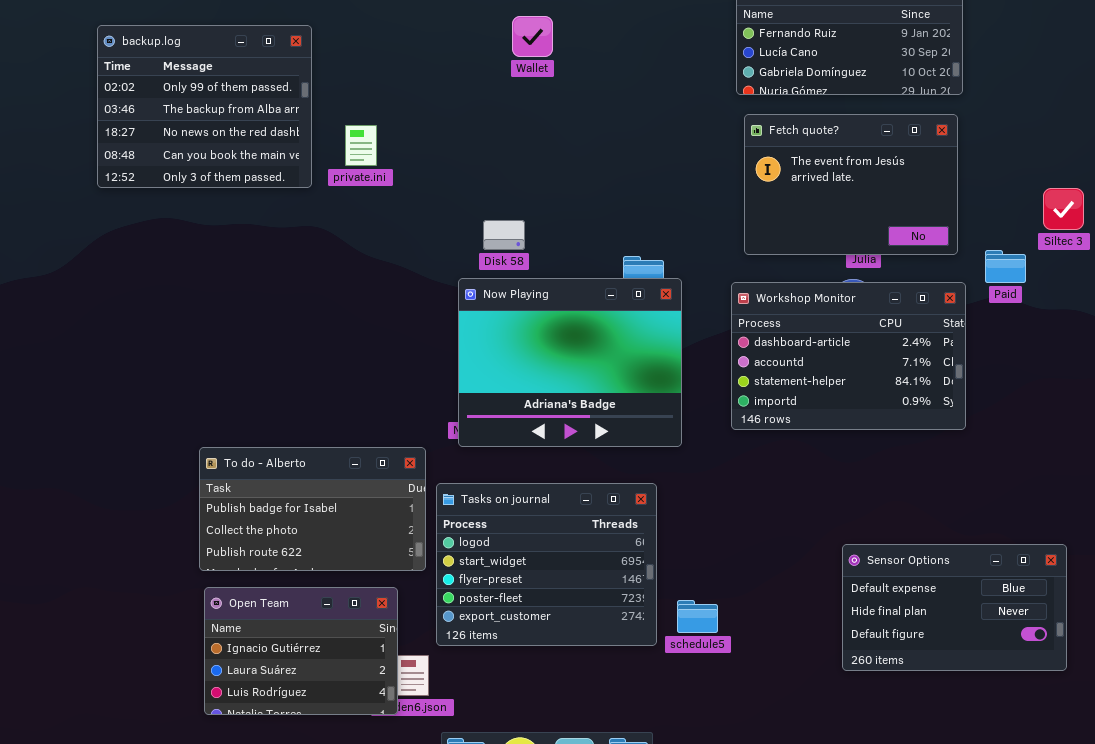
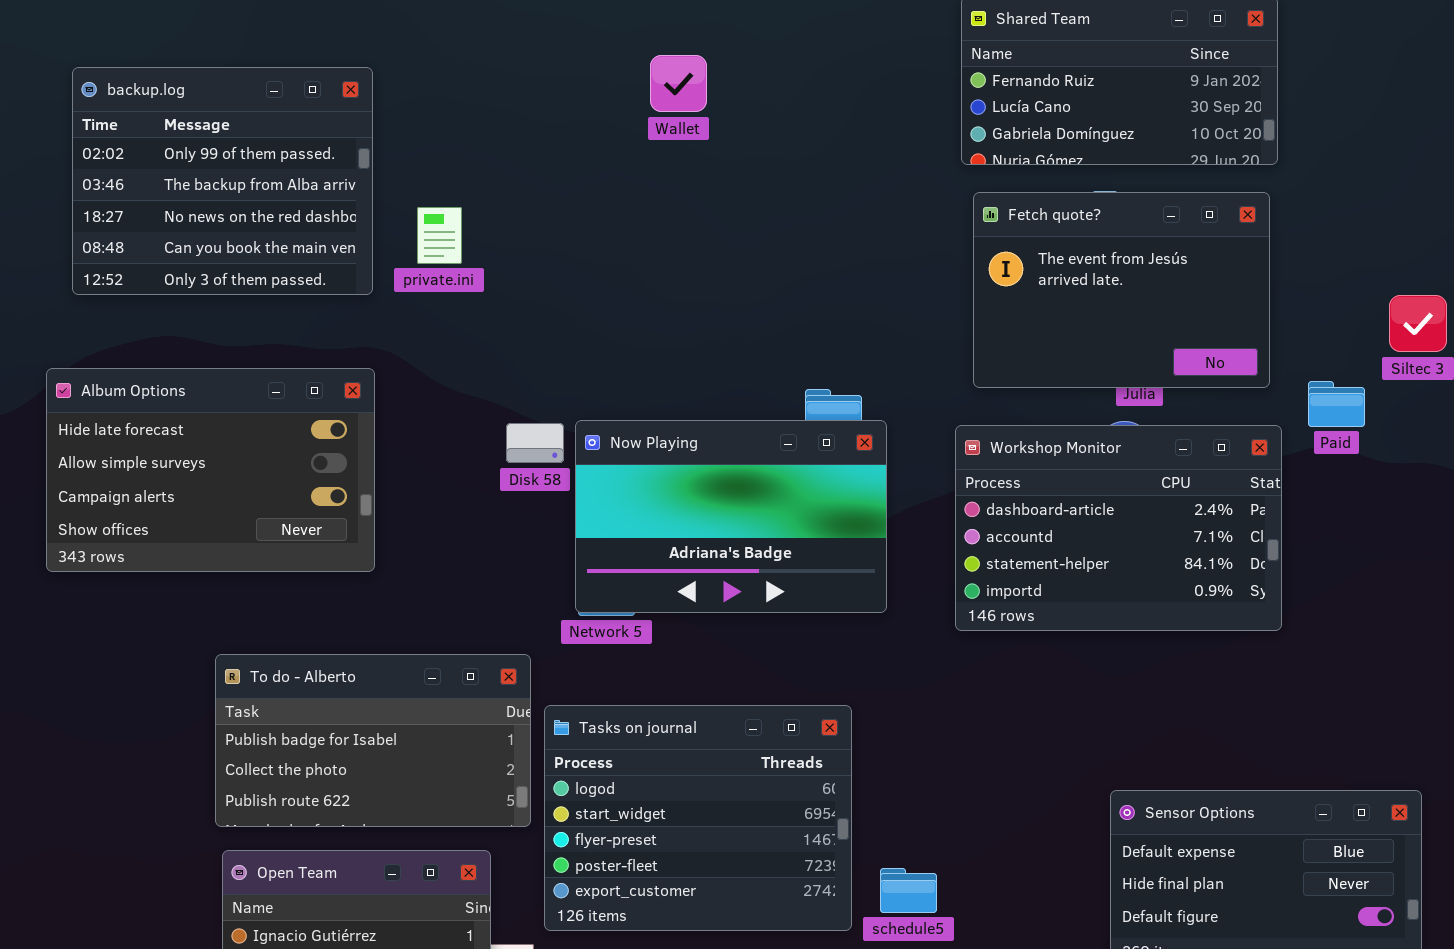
Disk 58: [483,220,525,250] -> [506,423,564,463], moved
Album Options: none -> [46,368,375,572], opened
Now Playing: [458,278,682,447] -> [575,420,887,613], resized

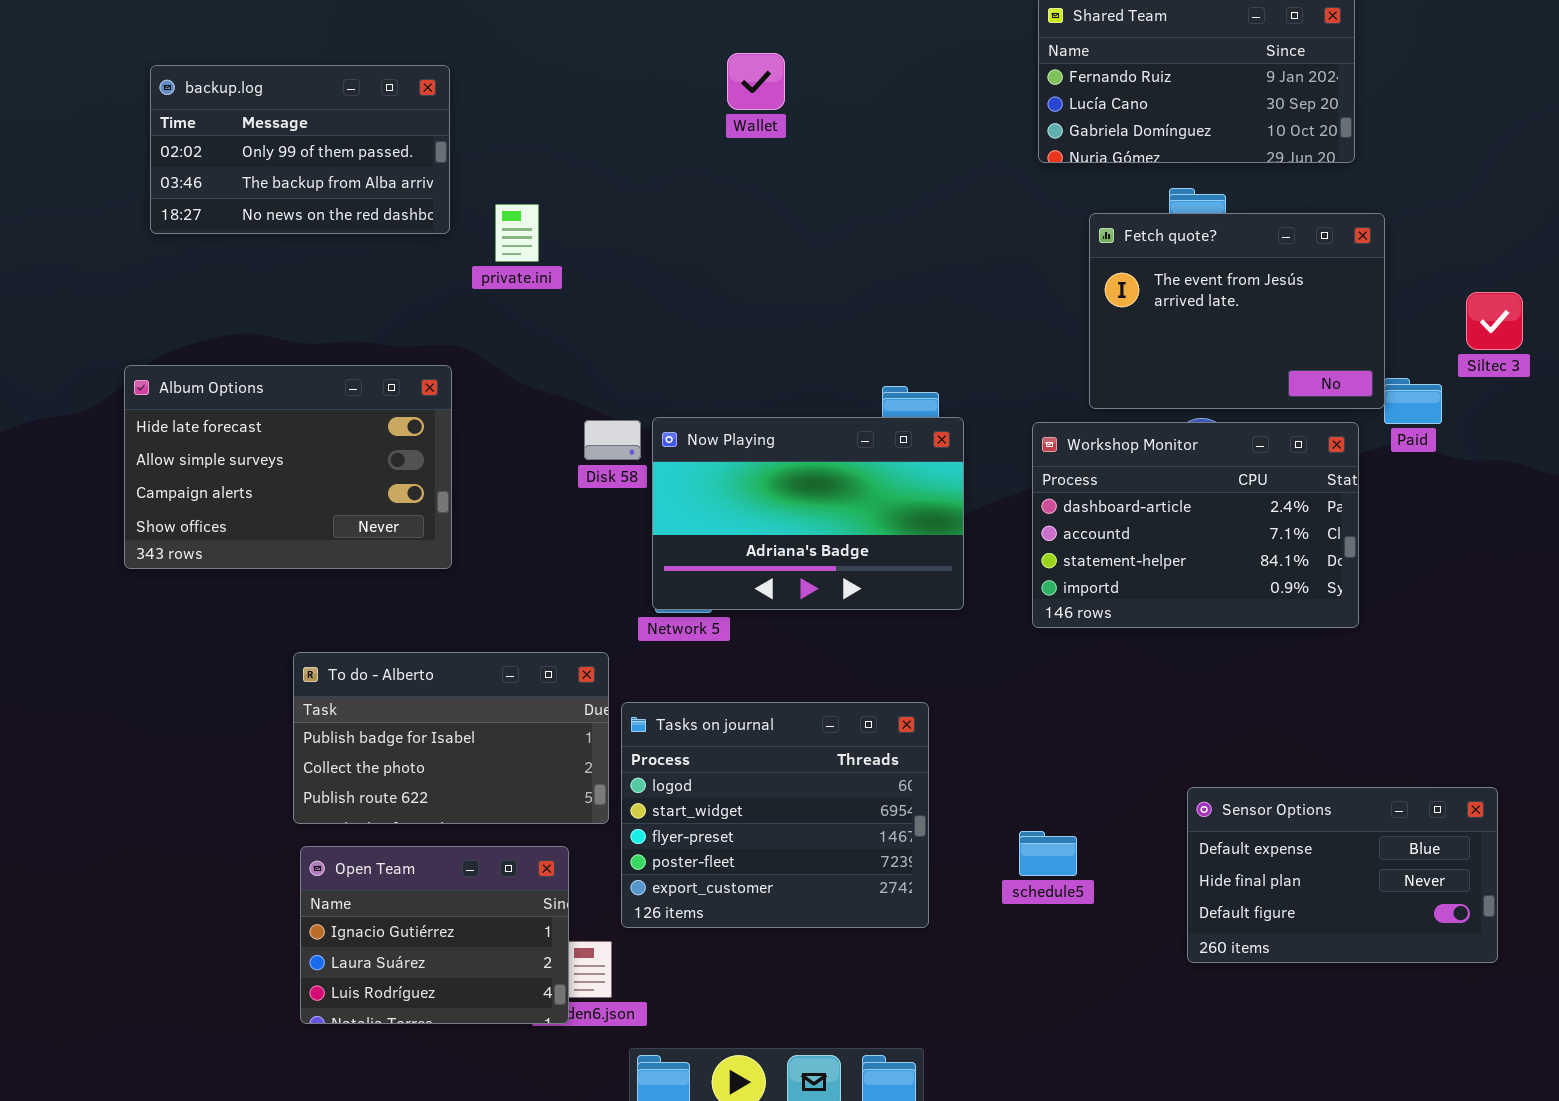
backup.log: [72,67,373,295] -> [150,65,450,234], resized
Fetch quote?: [973,192,1270,388] -> [1089,213,1385,409], moved
schedule5: [880,868,937,913] -> [1019,831,1077,876], moved

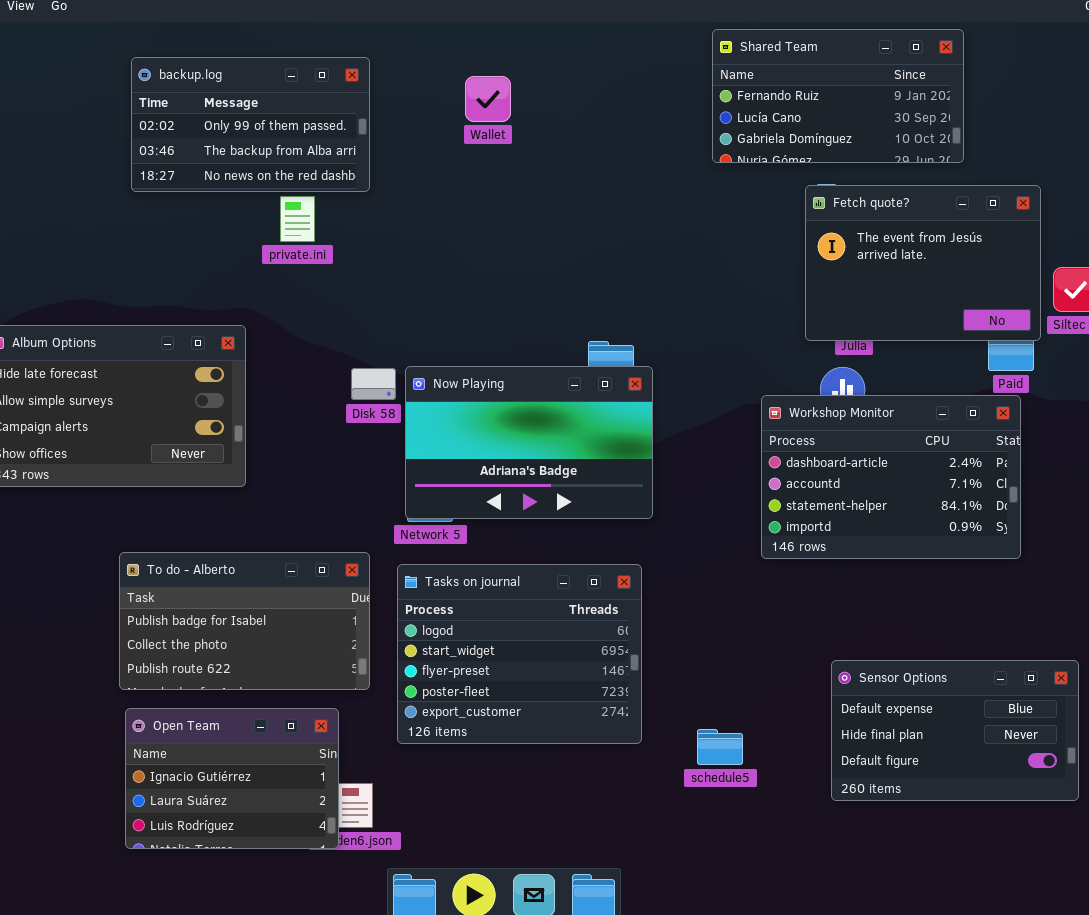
backup.log: [150,65,450,234] -> [131,57,370,192], moved
Fetch quote?: [1089,213,1385,409] -> [805,185,1041,341], moved
Workshop Monitor: [1032,422,1359,628] -> [761,395,1021,559], moved
Tasks on journal: [621,702,929,928] -> [397,564,642,744], moved
schedule5: [1019,831,1077,876] -> [697,729,743,765], moved

